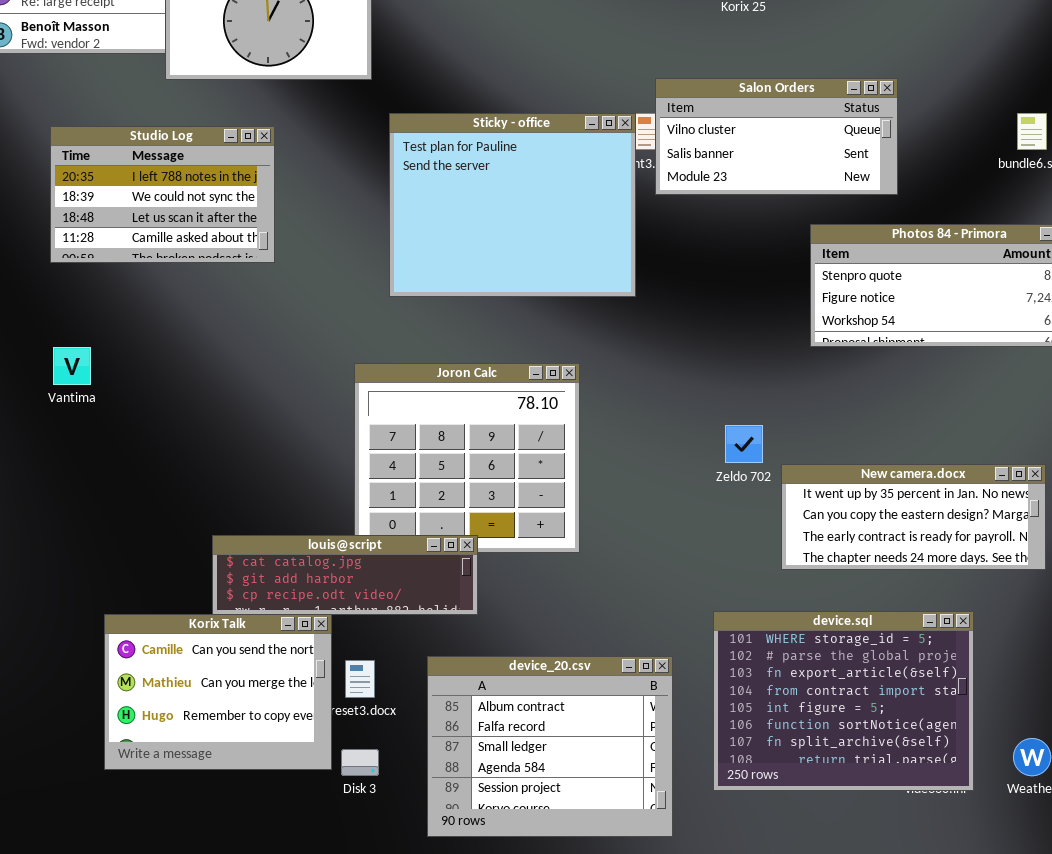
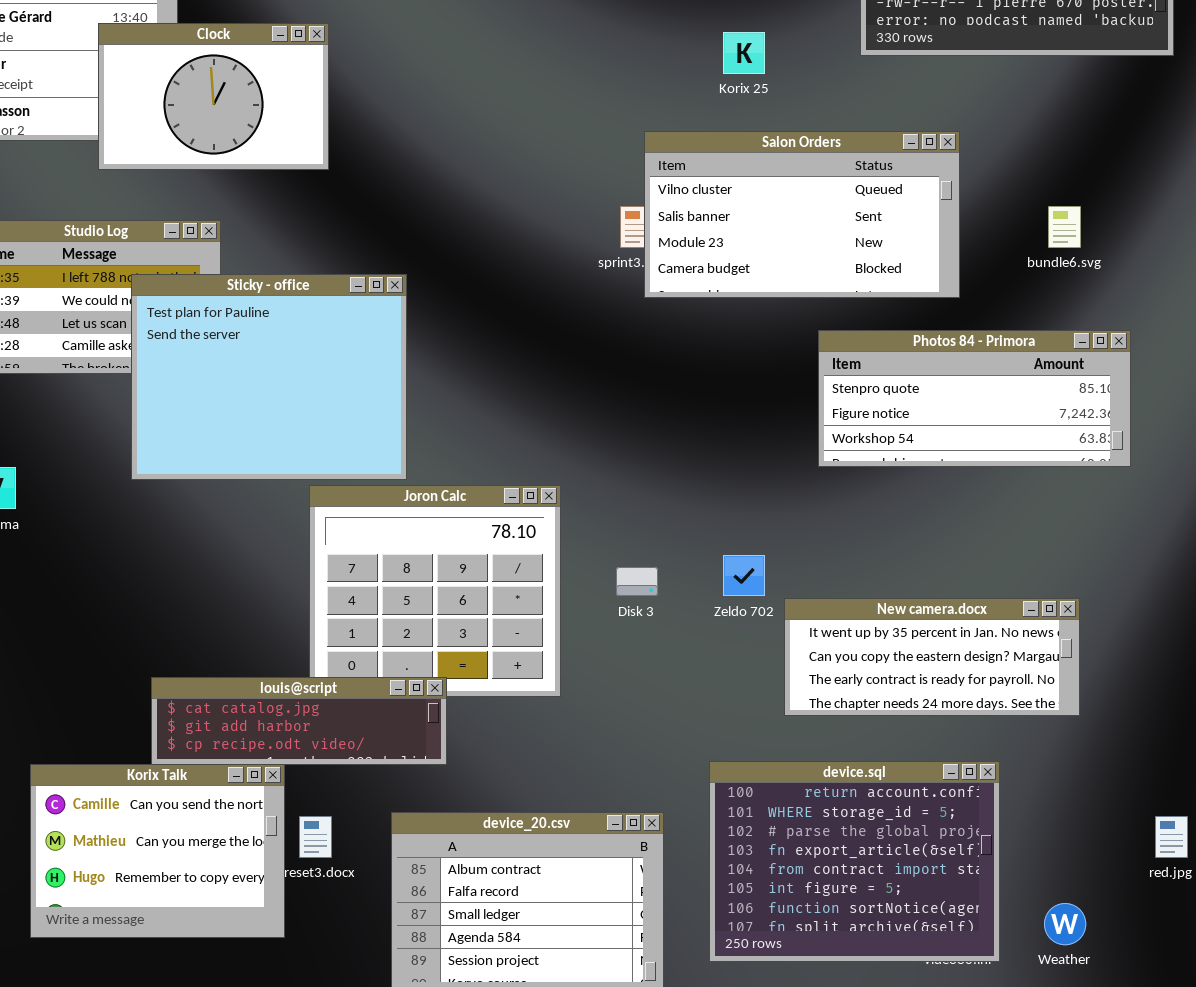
Salon Orders: [655,78,898,195] -> [644,131,960,298], resized
Sticky - office: [389,113,636,297] -> [131,274,407,480], moved
device.sql: [713,611,974,791] -> [709,761,1000,962], scrolled up 1 row
Disk 3: [341,749,379,776] -> [616,567,658,596], moved

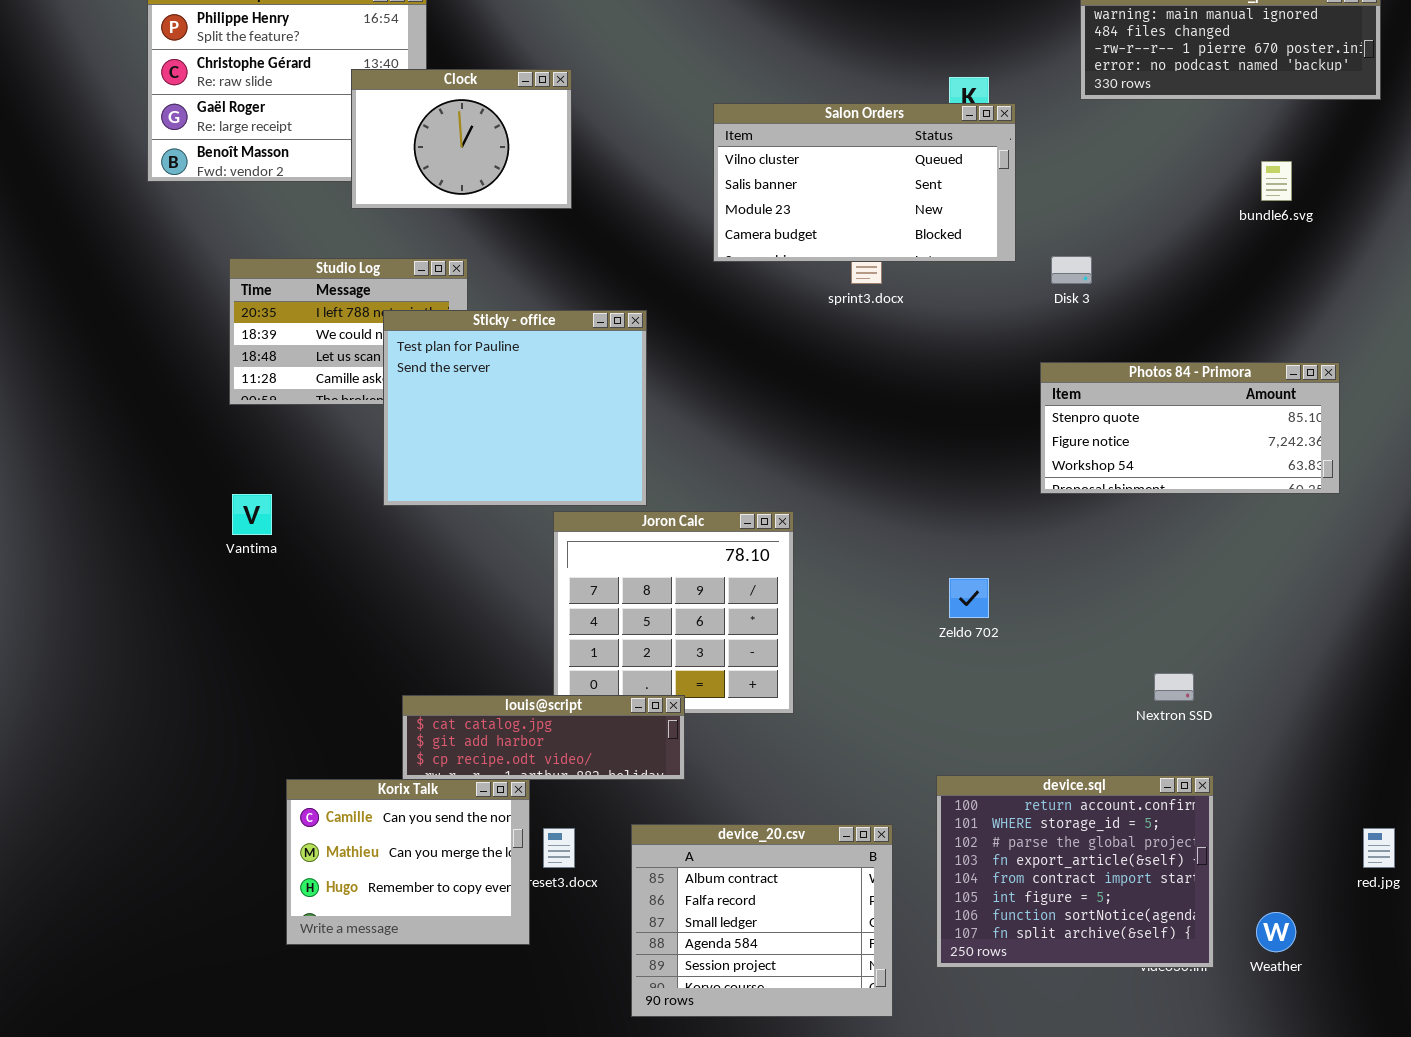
Salon Orders: [644,131,960,298] -> [713,103,1016,262], moved
bundle6.svg: [1048,206,1081,248] -> [1261,161,1292,201], moved
Disk 3: [616,567,658,596] -> [1051,256,1092,284], moved
New camera.docx: [784,598,1080,716] -> none, closed

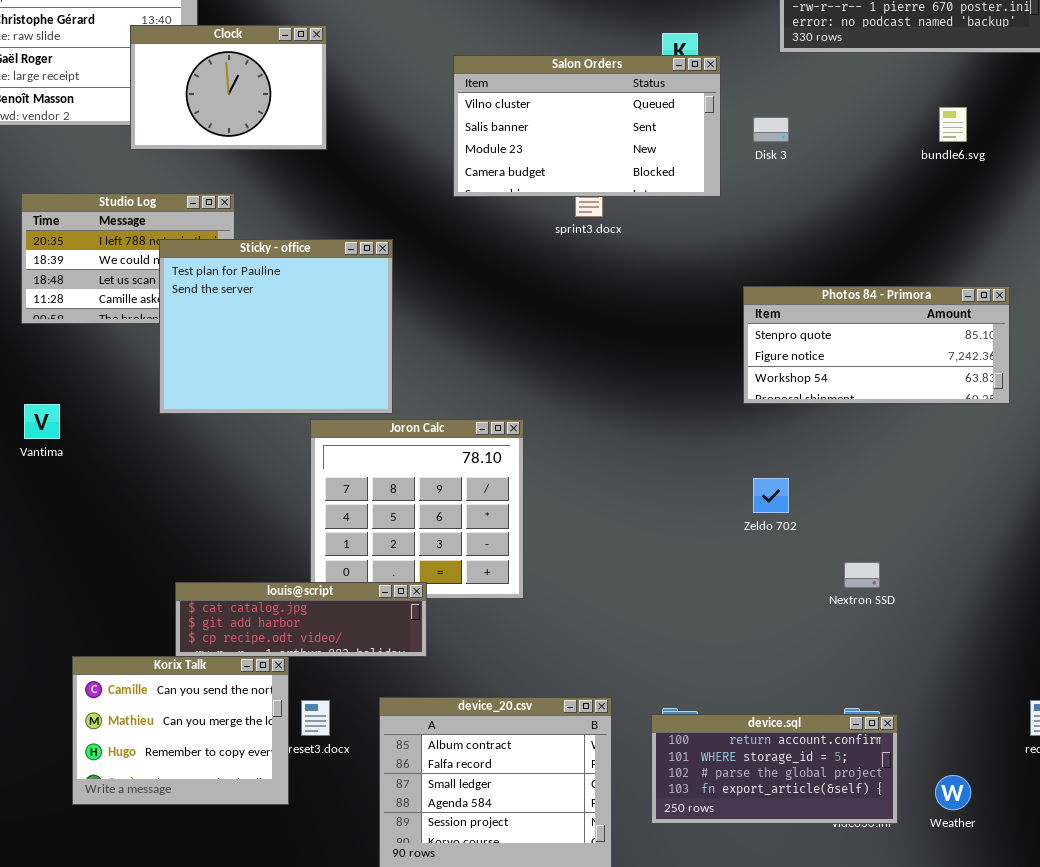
Disk 3: [1051,256,1092,284] -> [753,117,789,142], moved
Zeldo 702: [949,578,989,618] -> [753,478,789,513], moved
device.sql: [936,775,1214,968] -> [651,714,898,824], resized

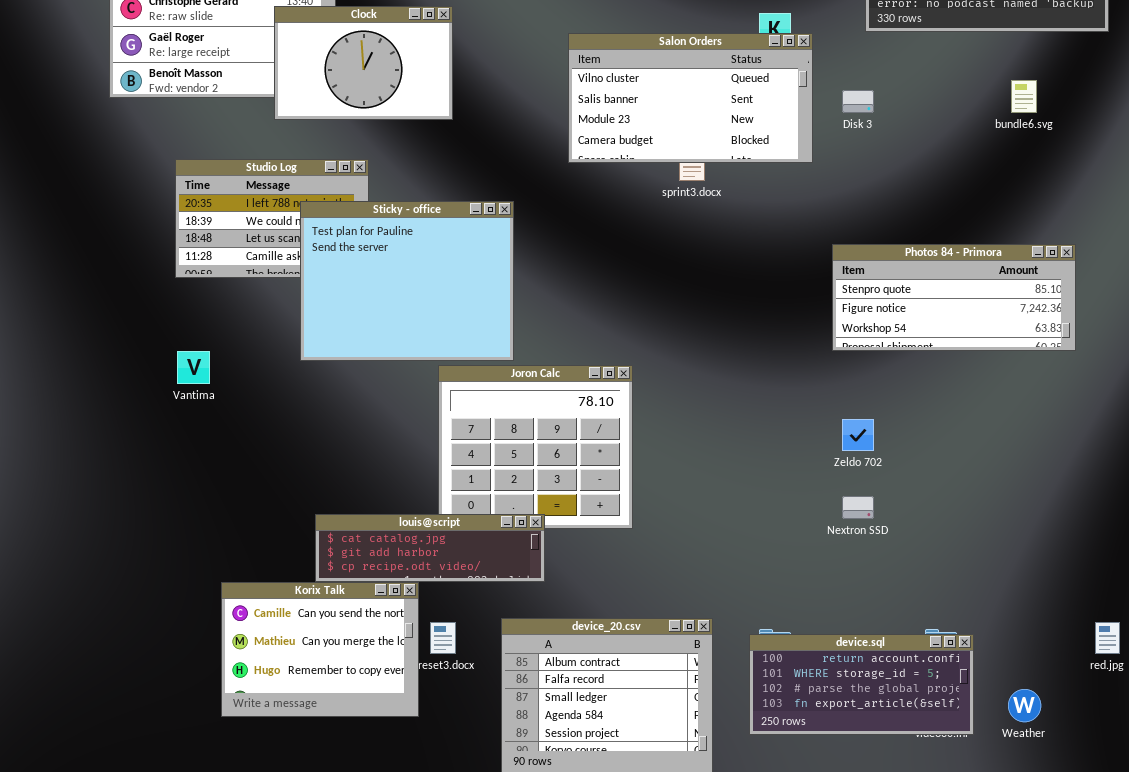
Nextron SSD: [844,562,880,588] -> [842,496,874,519], moved

